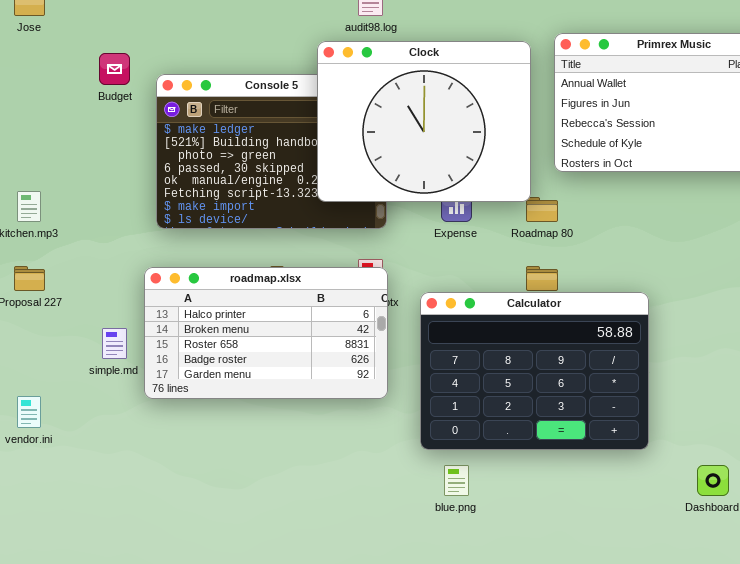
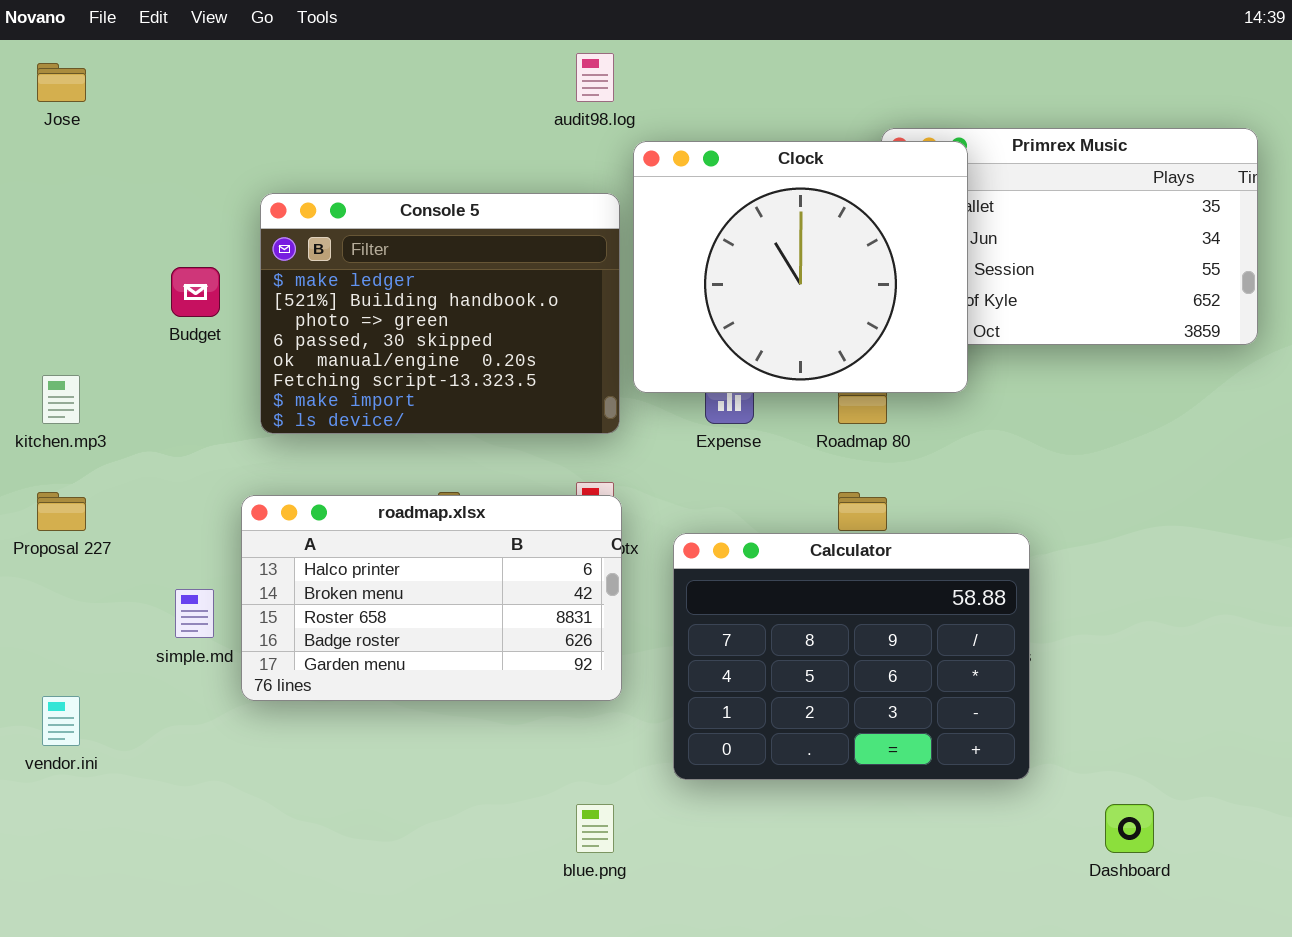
Clock: [317,41,531,202] -> [633,141,968,393], moved
Budget: [99,53,130,85] -> [171,267,220,317], moved
blue.png: [444,465,469,496] -> [576,804,614,853], moved

